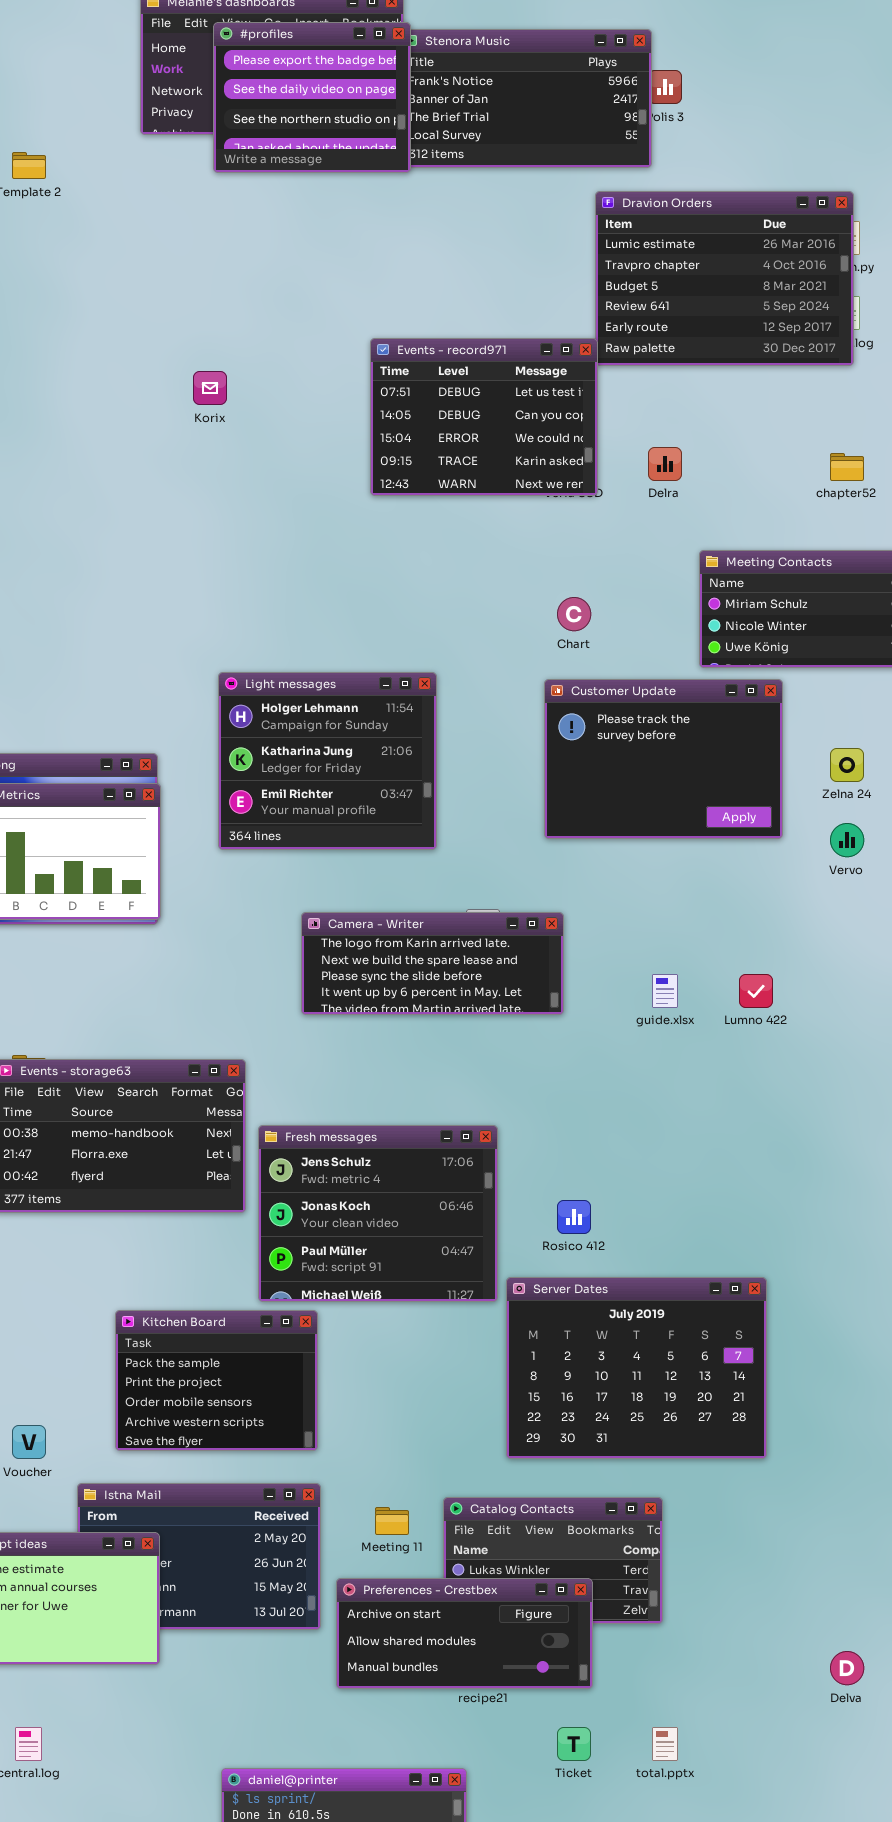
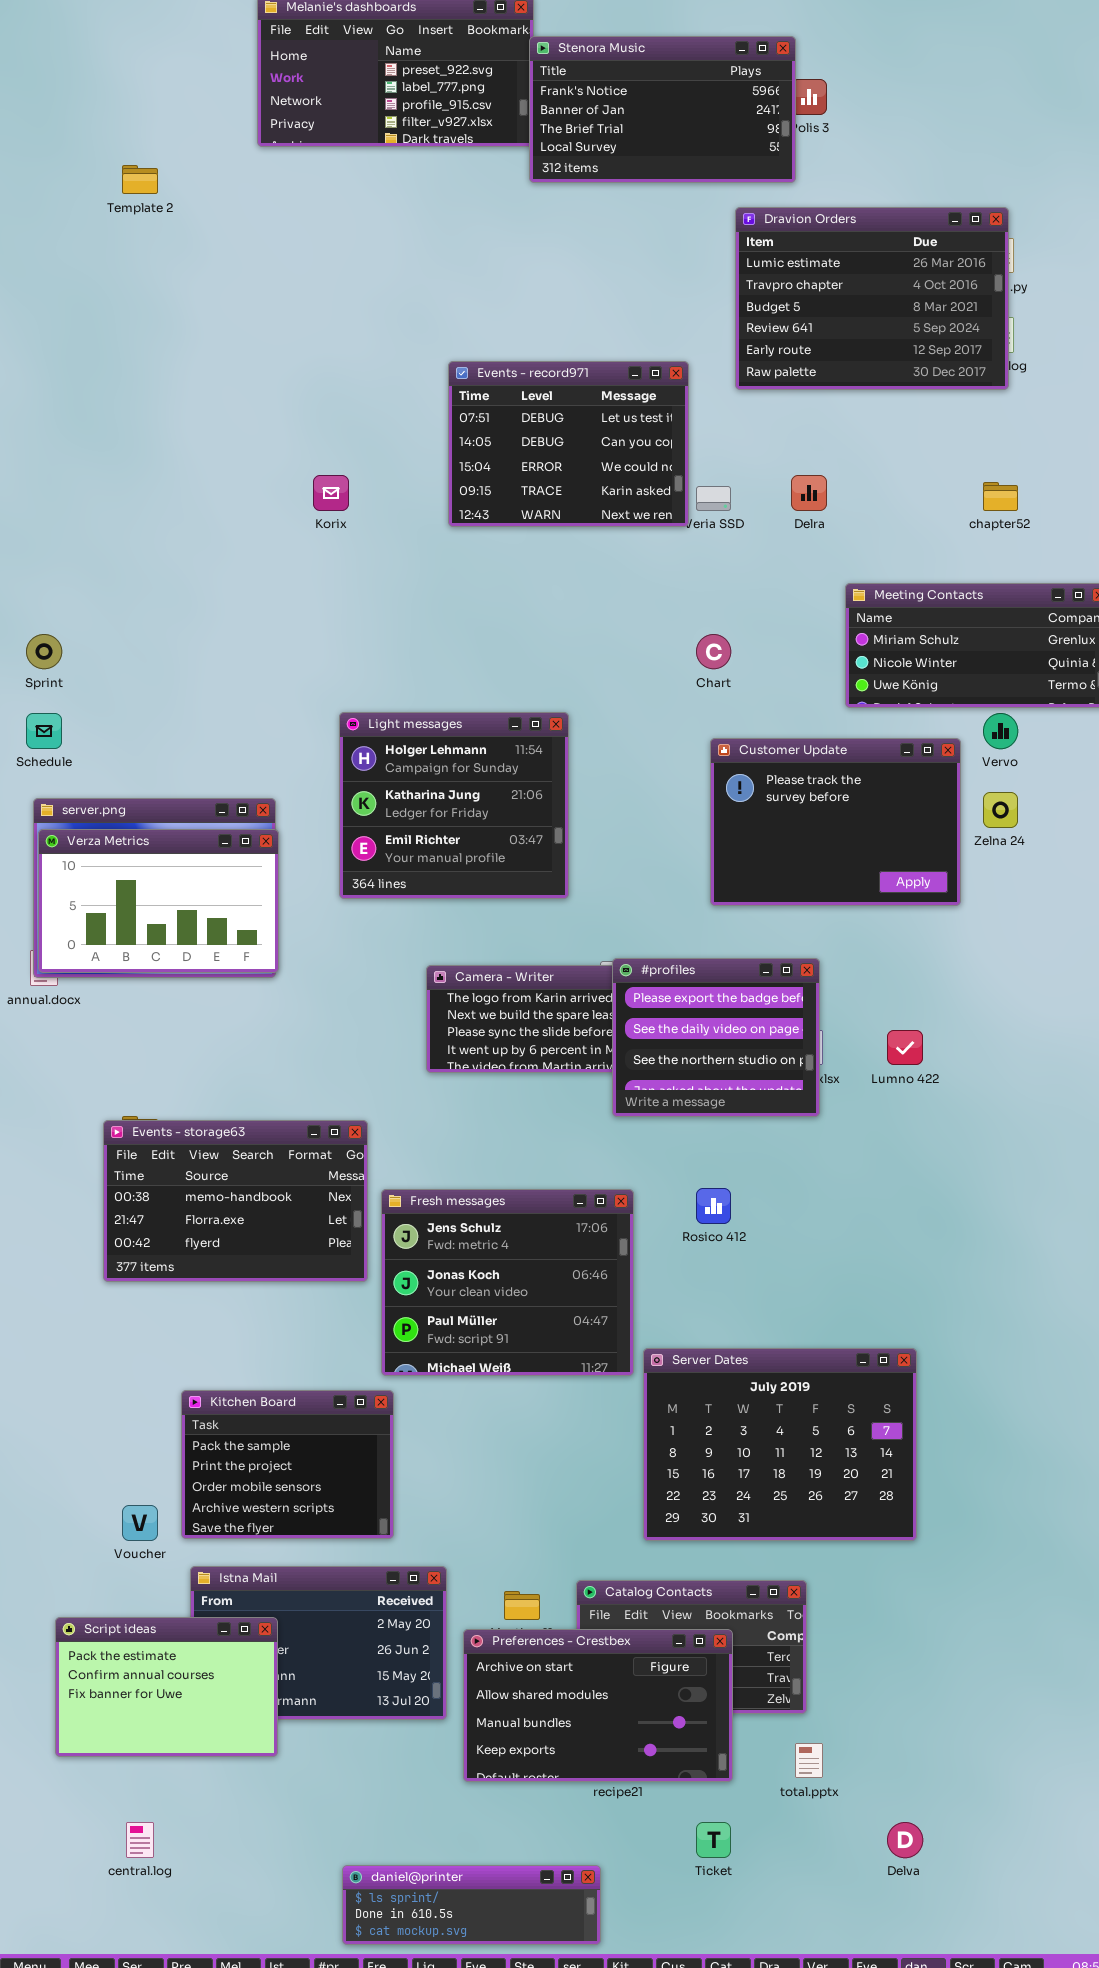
#profiles: [213,22,411,173] -> [612,958,820,1117], moved
Events - record971: [370,338,598,496] -> [448,361,689,527], moved
Korix: [193,371,227,405] -> [313,475,349,511], moved
Customer Update: [544,679,783,839] -> [710,738,961,906], moved
Vervo: [830,823,864,857] -> [983,713,1018,749], moved
Rosico 412: [557,1200,591,1234] -> [696,1188,731,1224], moved
Kitchen Board: [115,1310,318,1451] -> [181,1390,394,1539], moved
Preferences - Crestbex: [336,1578,593,1689] -> [463,1629,733,1782], resized
Delva: [830,1651,864,1685] -> [887,1822,923,1858], moved
total.pptx: [652,1727,678,1761] -> [795,1743,823,1778], moved

